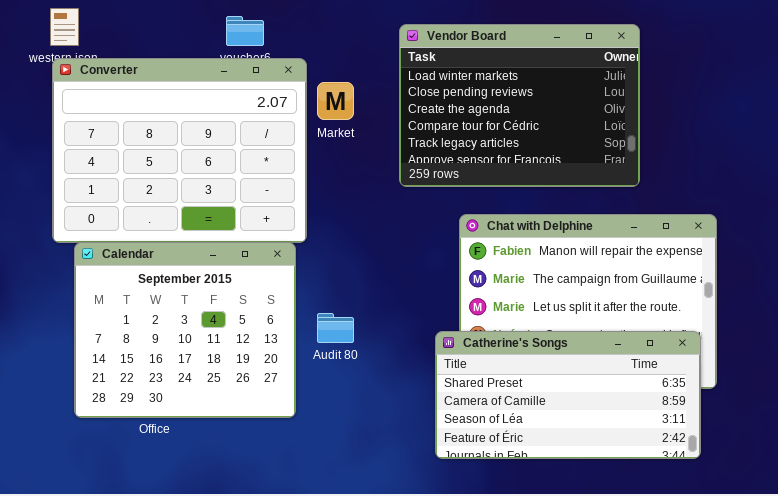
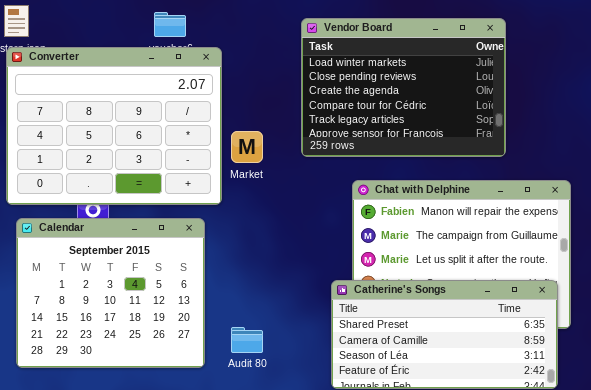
Market: [317,82,354,120] -> [231,131,263,163], moved
Calendar: [74,242,296,418] -> [16,218,205,368], moved
Audit 80: [317,313,354,343] -> [231,327,263,353], moved

